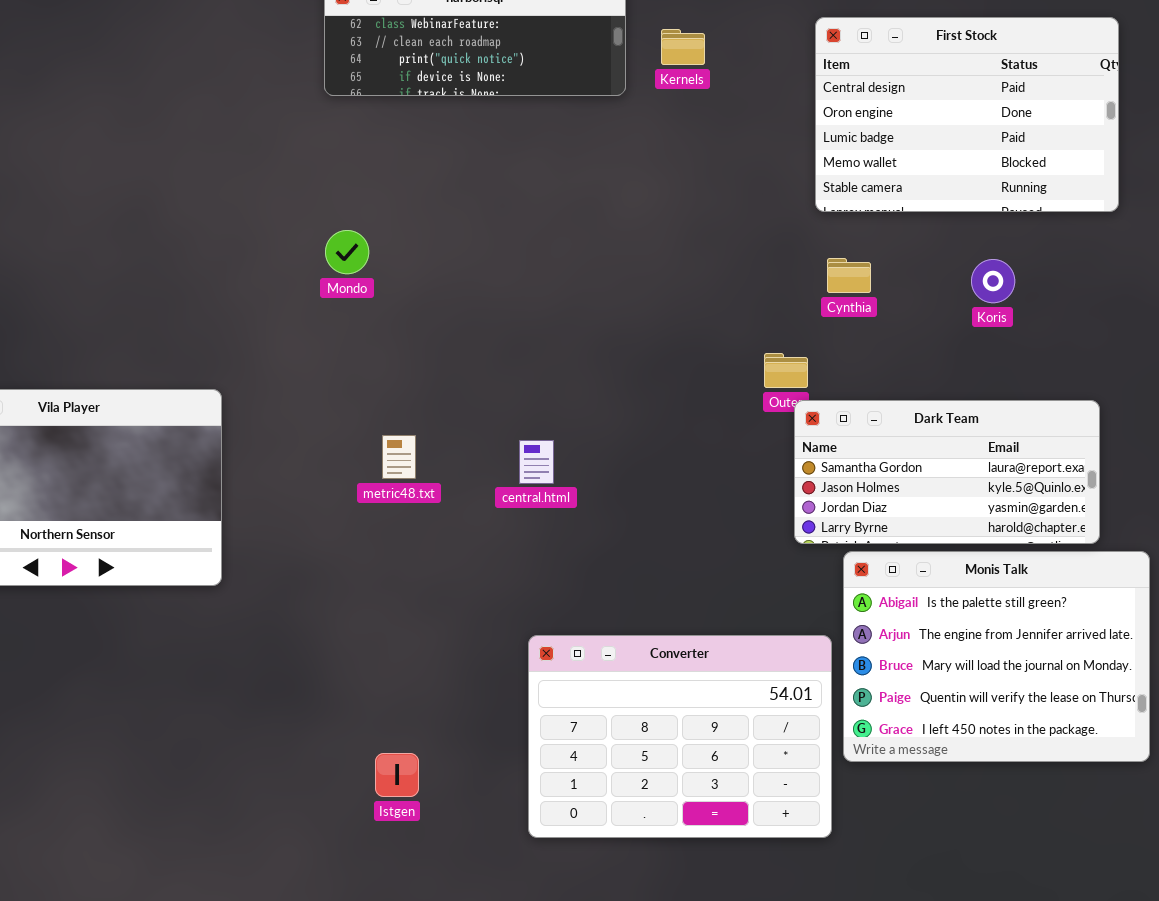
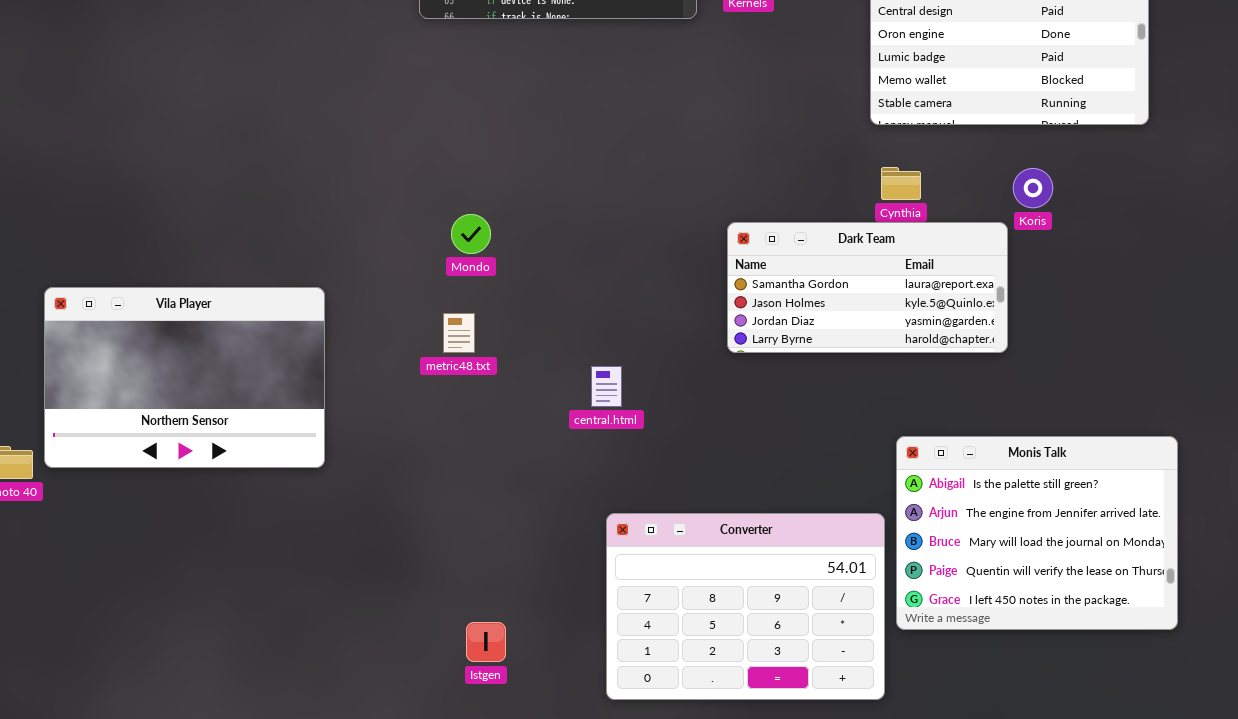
Mondo: [325,230,369,274] -> [451,214,491,254], moved
Dark Team: [794,400,1100,544] -> [727,222,1008,353], moved
metric48.txt: [382,435,416,479] -> [443,313,475,353], moved
central.html: [519,440,554,484] -> [591,366,622,407], moved

